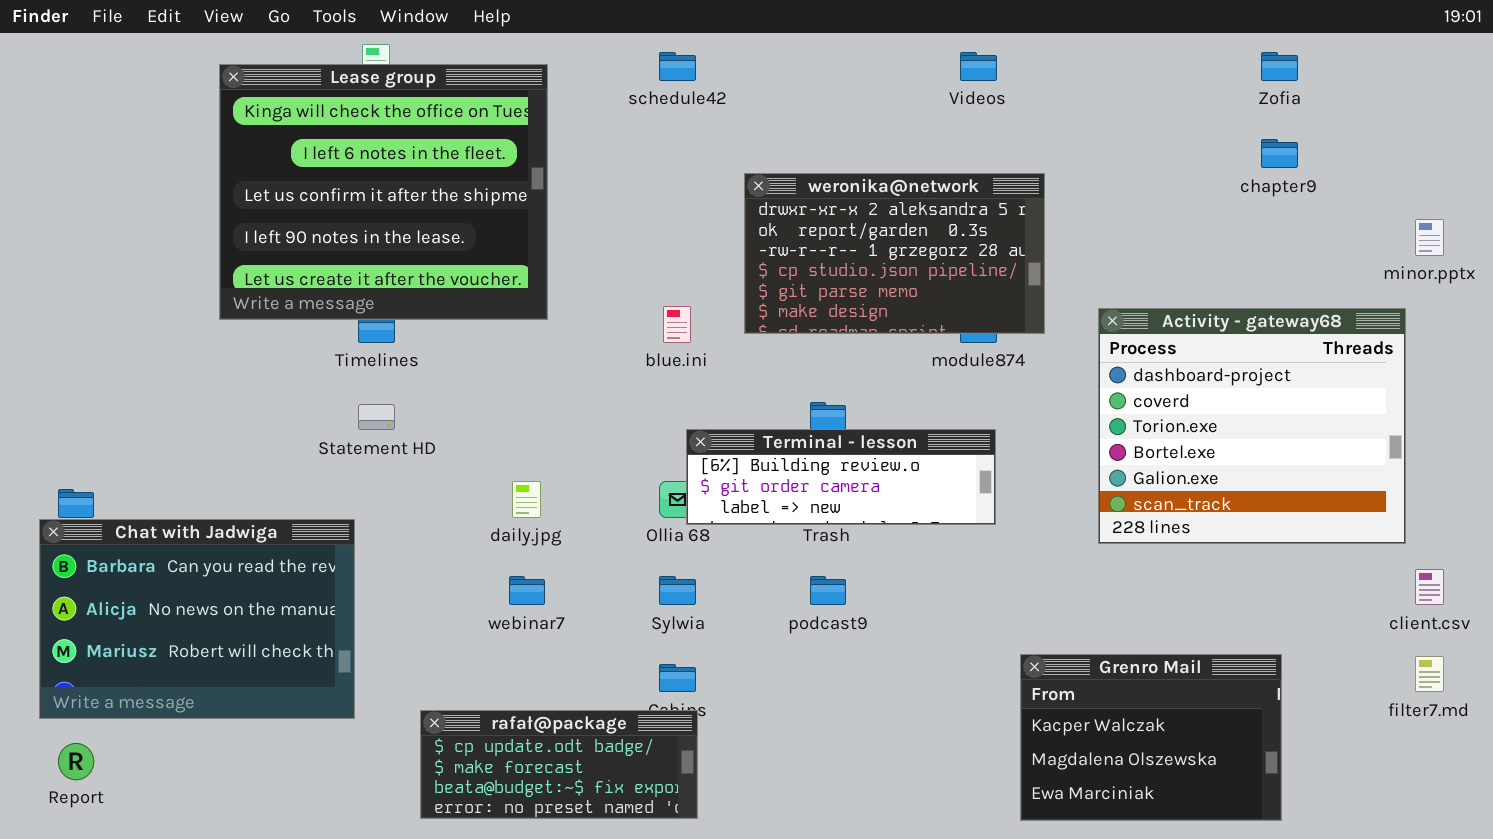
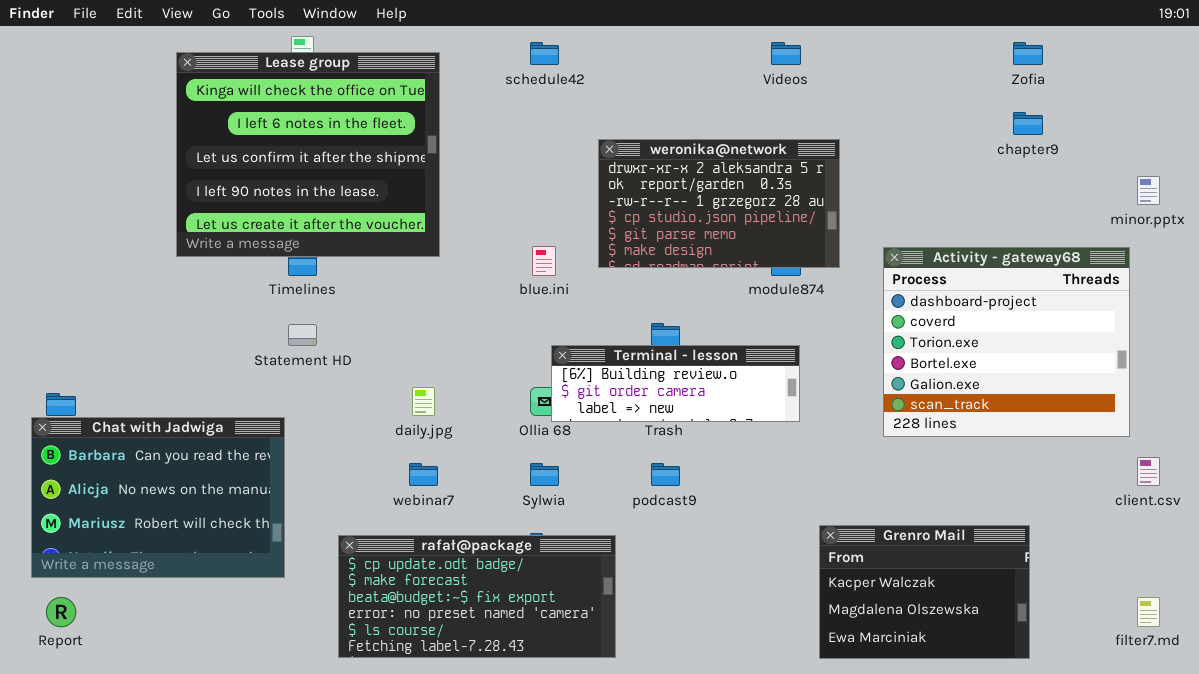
filter7.md: [1415,656,1444,692] -> [1137,597,1160,627], moved
rafał@package: [420,710,698,819] -> [338,535,616,658], resized

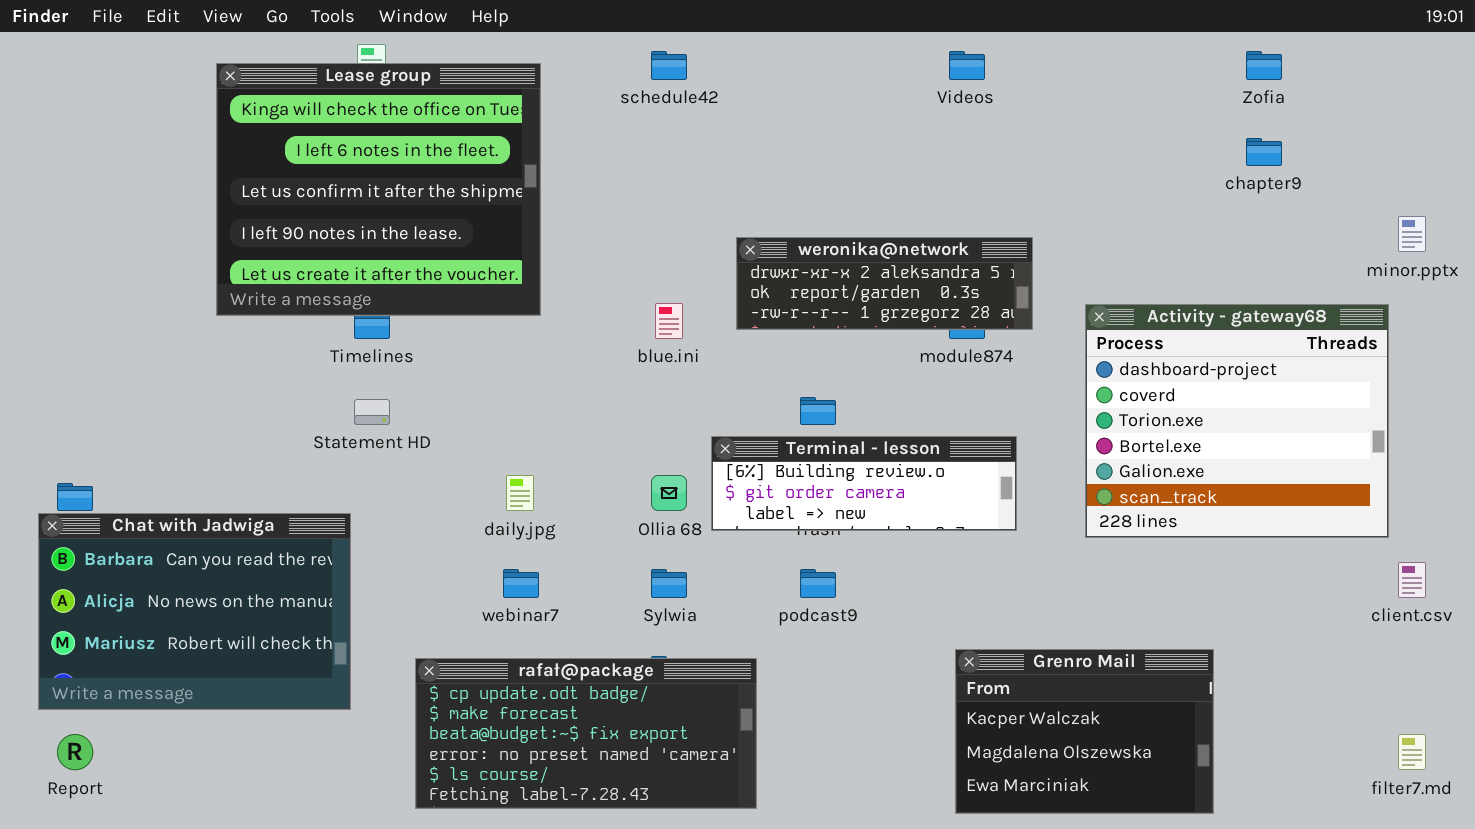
weronika@network: [598,139,840,268] -> [736,237,1033,330], resized
Terminal - lesson: [551,345,800,422] -> [711,436,1017,531], moved
Grenro Mail: [819,525,1030,659] -> [955,649,1214,814], moved

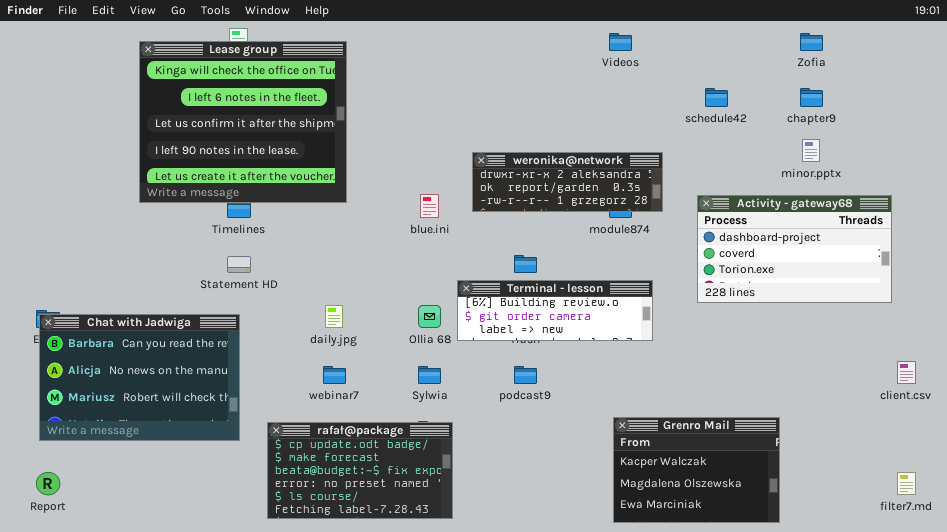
schedule42: [651,51,687,80] -> [705,88,728,107], moved
minor.pptx: [1398,216,1426,252] -> [802,139,820,162], moved
Activity - gateway68: [1085,304,1389,538] -> [697,195,892,303], resized
Chat with Jadwiga: [38,513,351,710] -> [39,314,240,441], moved
rafał@package: [415,658,757,809] -> [267,422,453,519], resized

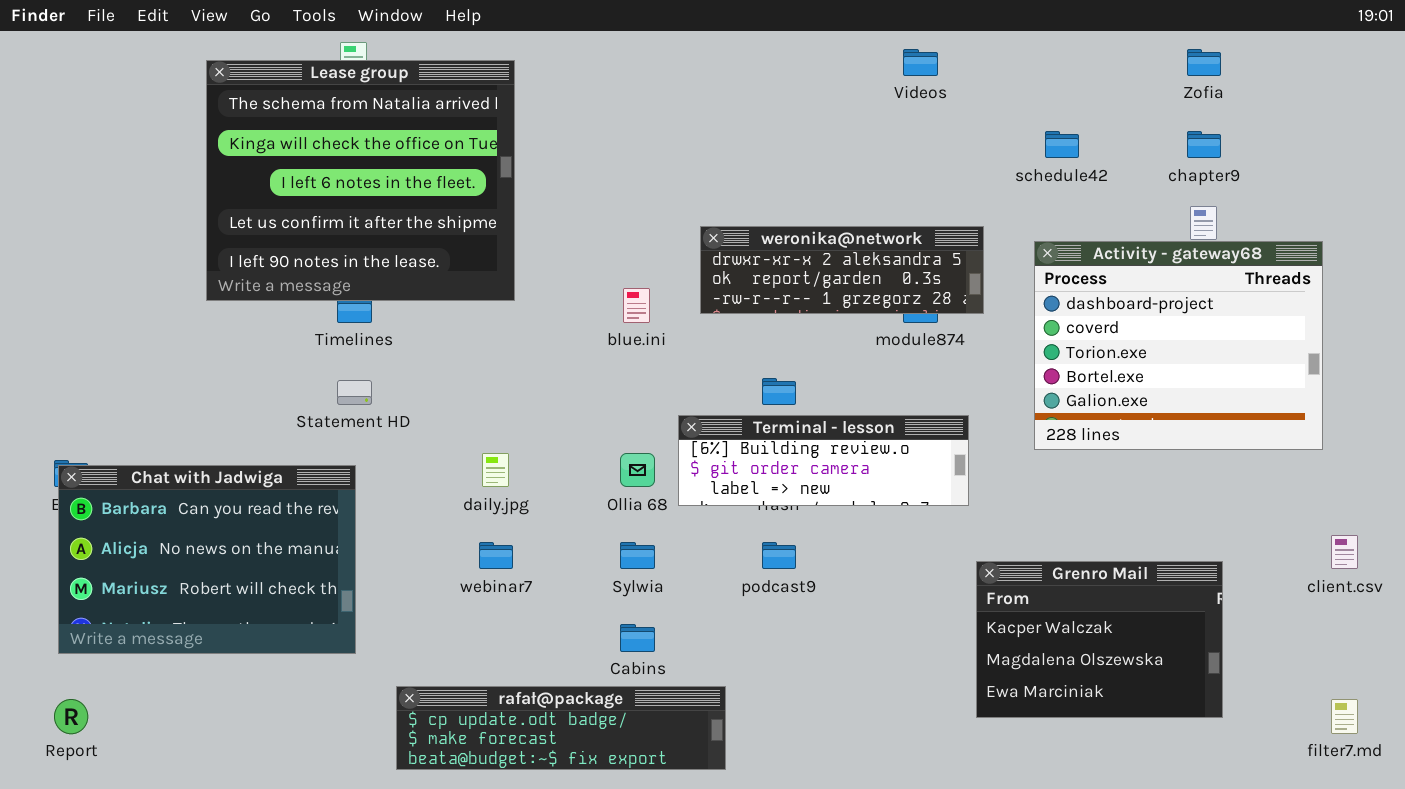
Lease group: [139,41,347,203] -> [206,60,515,301], scrolled up 1 row
Activity - gateway68: [697,195,892,303] -> [1034,241,1323,450], resized
Grenro Mail: [613,417,780,523] -> [976,561,1223,718], moved
rafał@package: [267,422,453,519] -> [396,686,726,770], resized

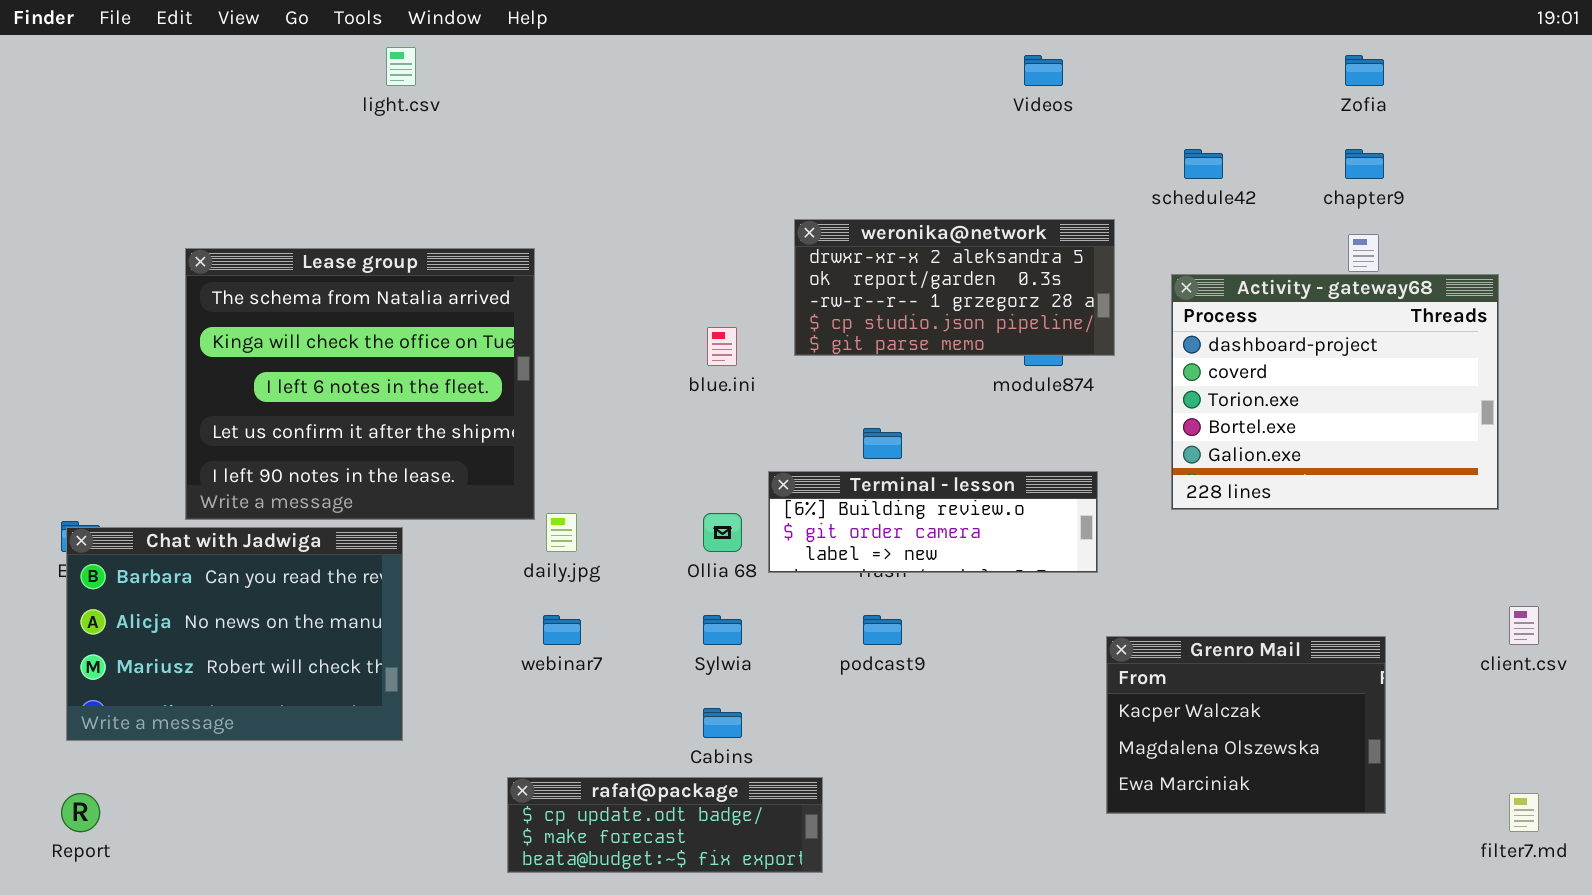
Lease group: [206,60,515,301] -> [185,248,535,520], moved
weronika@network: [700,226,984,314] -> [794,219,1115,356], resized
rafał@package: [396,686,726,770] -> [507,777,823,873], resized

